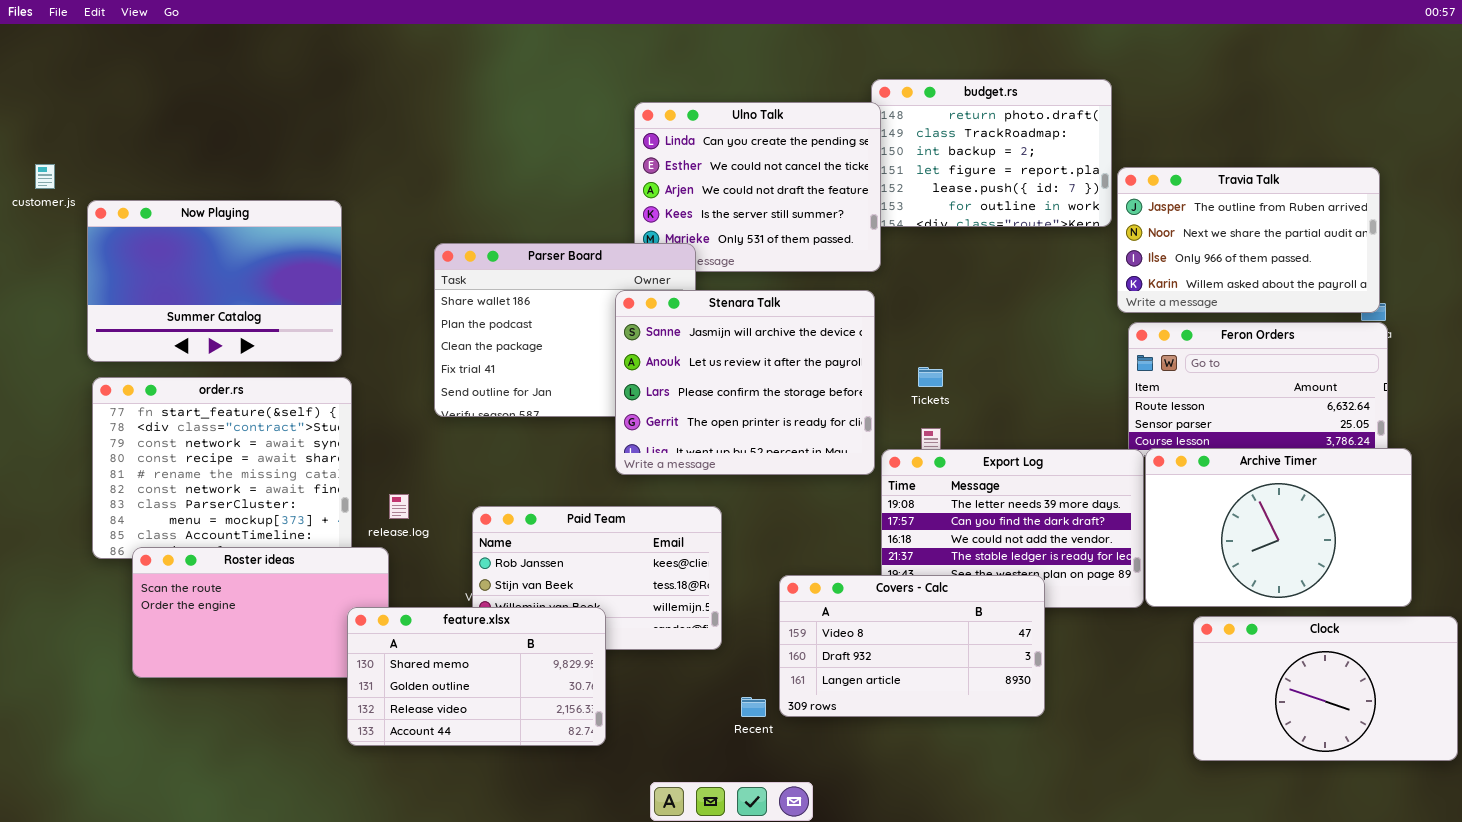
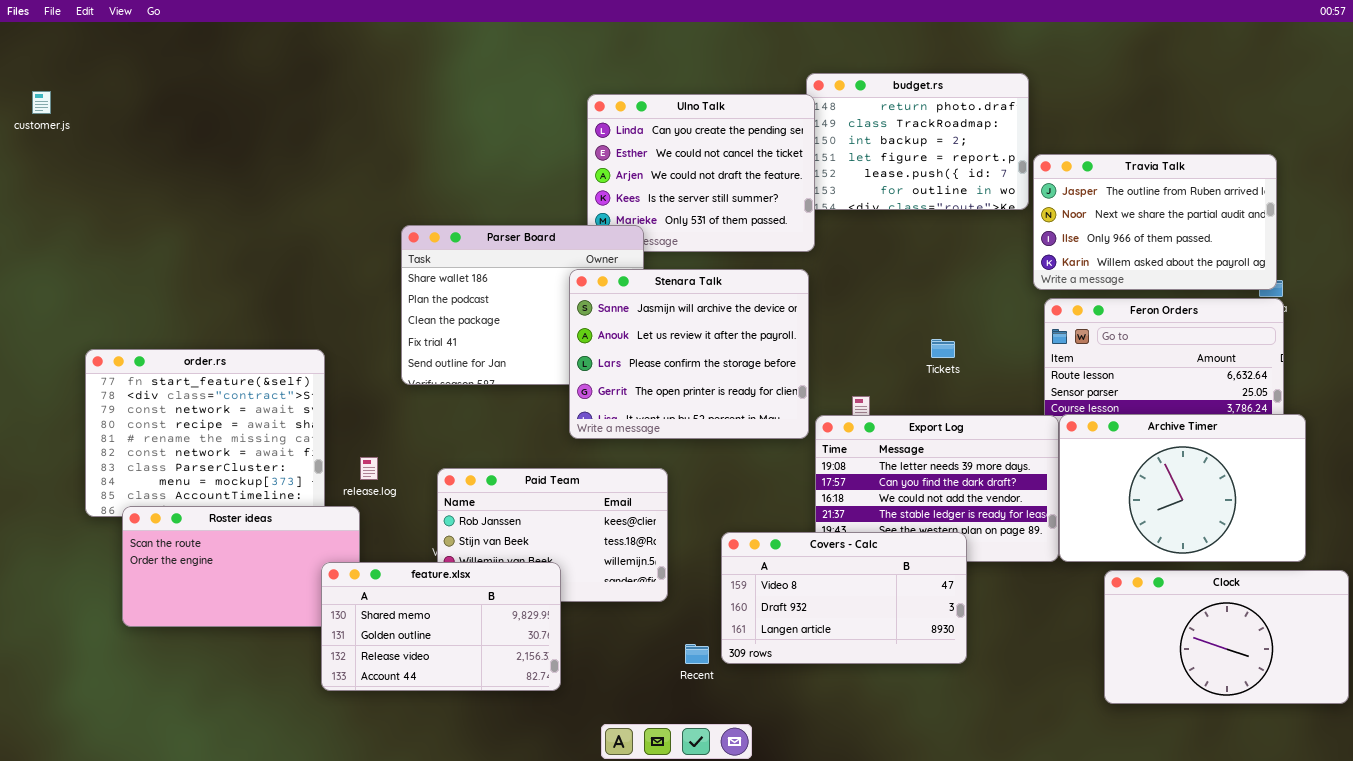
customer.js: [35,164,55,189] -> [32,91,51,114], moved
Now Playing: [87,200,342,362] -> none, closed
Tickets: [918,367,943,387] -> [931,339,955,358], moved

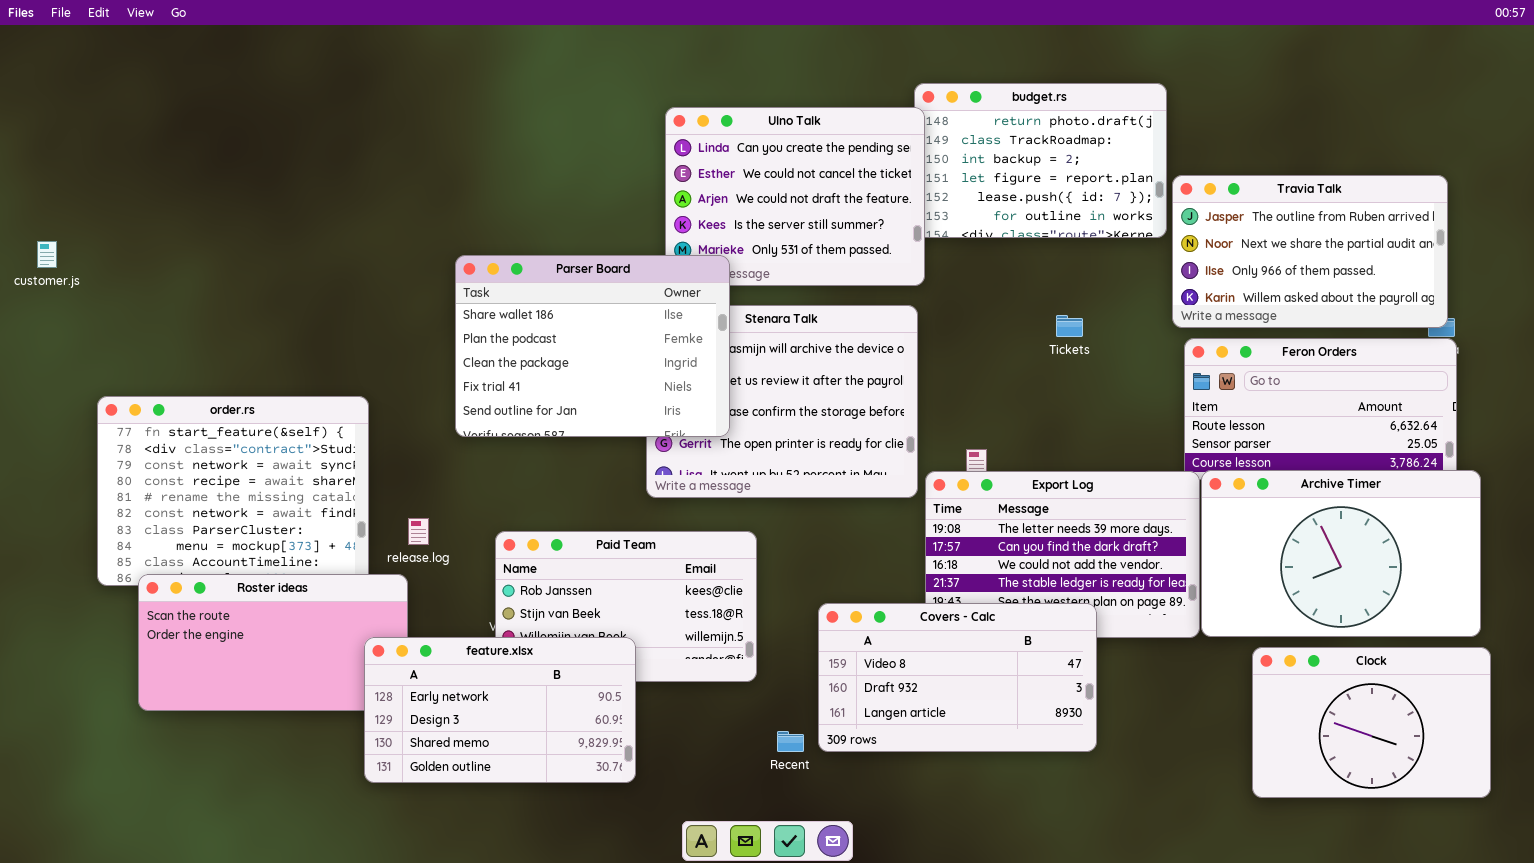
customer.js: [32,91,51,114] -> [37,241,57,268], moved
Parser Board: [401,225,644,385] -> [455,255,730,437], raised
Tickets: [931,339,955,358] -> [1056,315,1083,337], moved
feature.xlsx: [321,562,561,691] -> [364,637,636,783], scrolled up 2 rows
Clock: [1104,570,1349,704] -> [1252,647,1491,798], resized

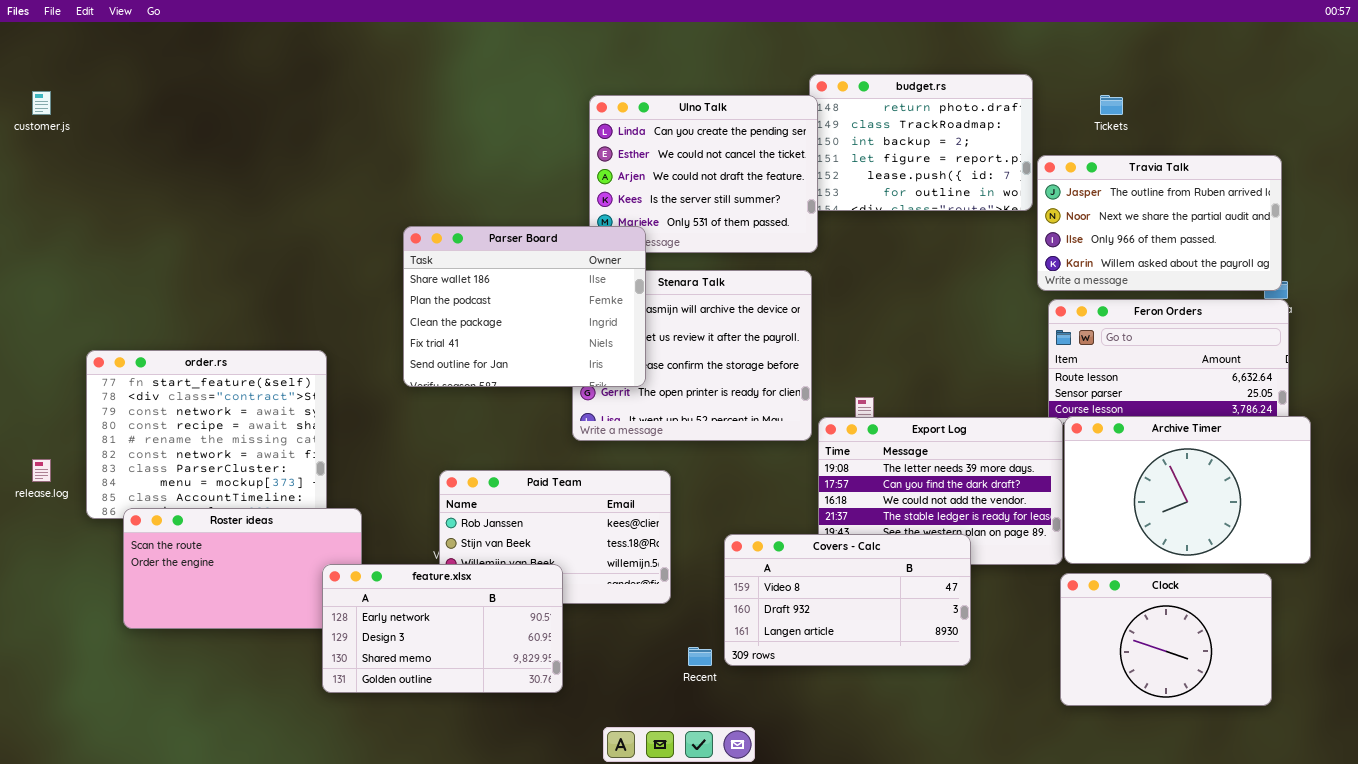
customer.js: [37,241,57,268] -> [32,91,51,115], moved
Tickets: [1056,315,1083,337] -> [1100,95,1123,115], moved
release.log: [408,518,429,545] -> [32,459,51,482], moved
Clock: [1252,647,1491,798] -> [1060,573,1272,706], moved

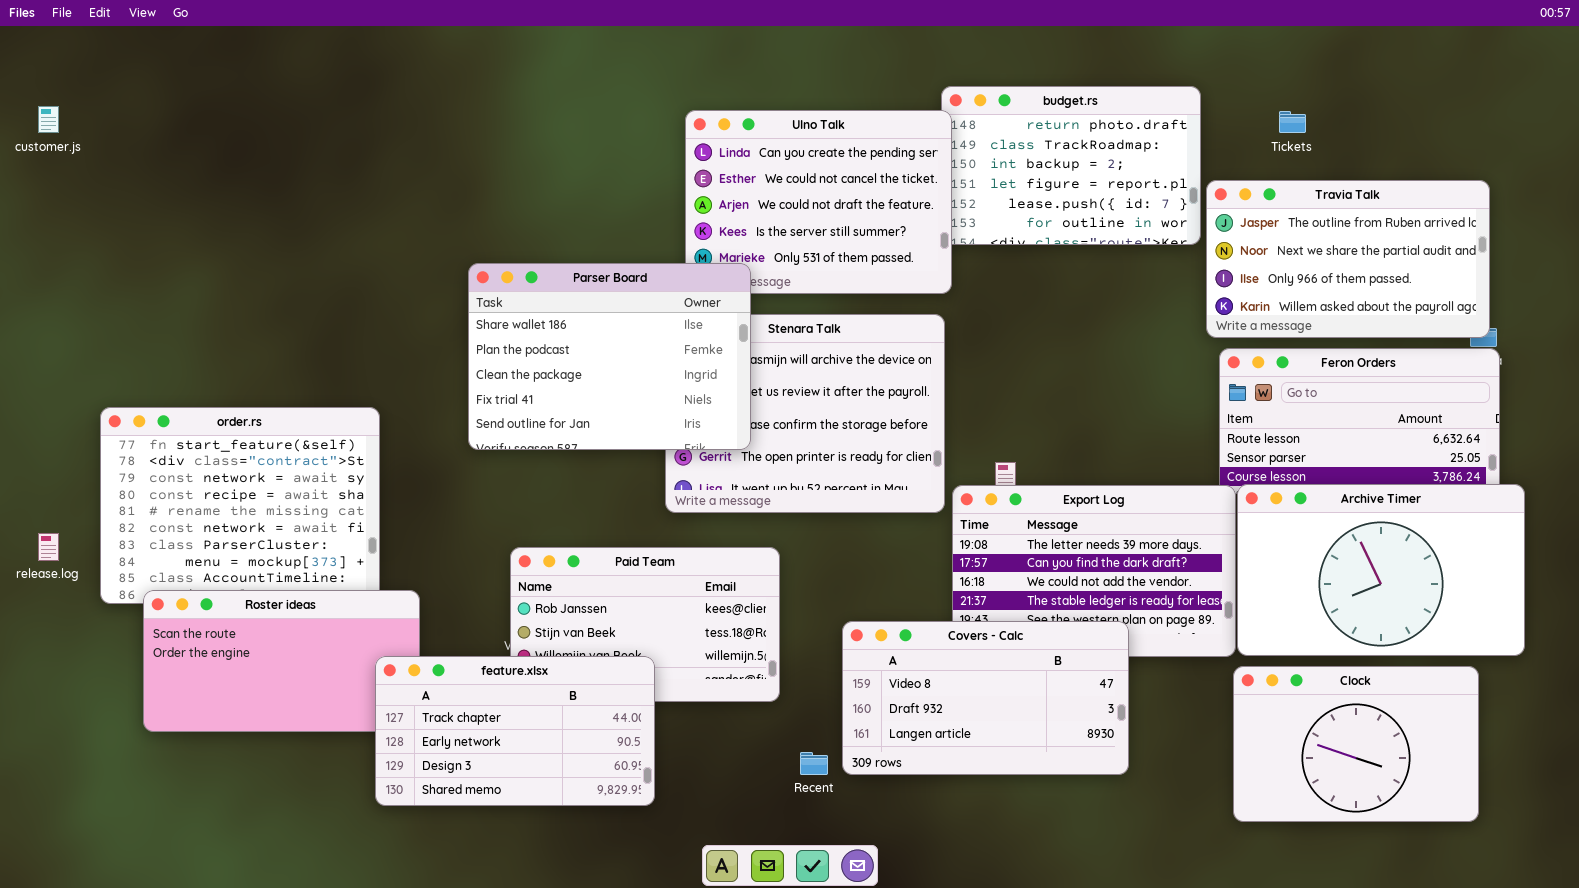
feature.xlsx: [322,564,563,693] -> [375,656,655,806], scrolled up 1 row

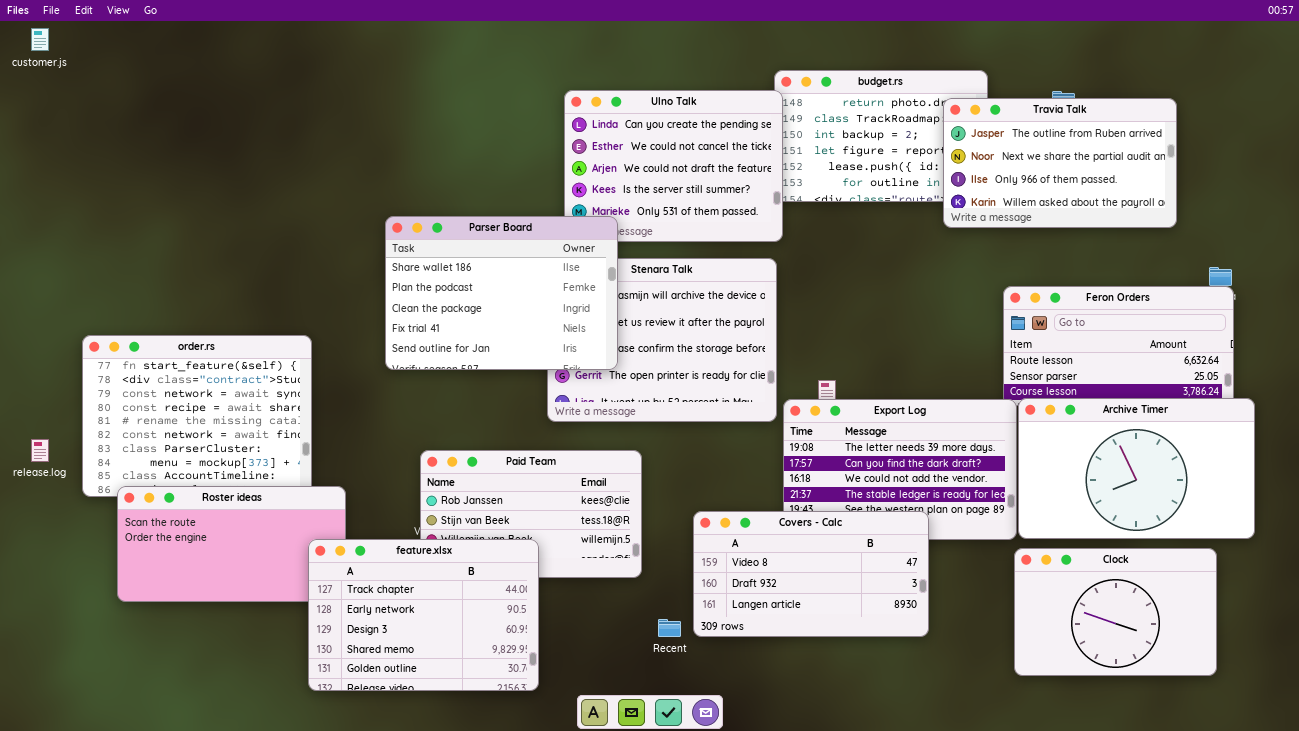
customer.js: [38,106,59,133] -> [31,28,49,51], moved
Travia Talk: [1206,180,1490,338] -> [943,98,1177,228], moved
feature.xlsx: [375,656,655,806] -> [308,539,539,691], resized

